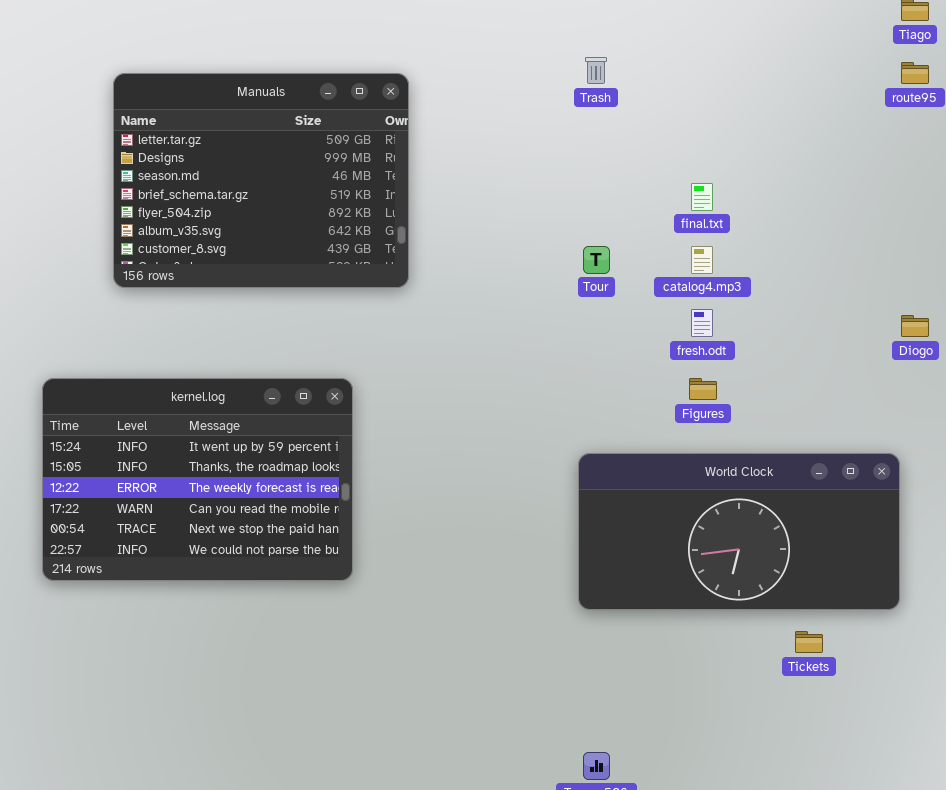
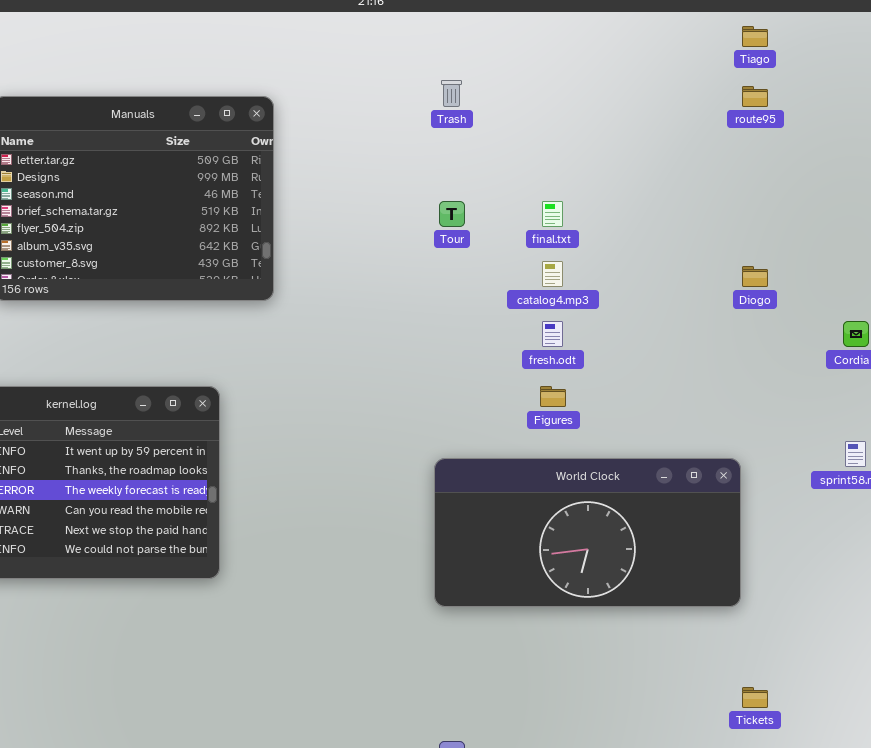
Tour: [583,246,610,274] -> [439,201,465,227], moved
Diogo: [901,315,929,337] -> [742,266,768,287], moved
Tickets: [795,631,823,653] -> [742,687,768,708], moved

